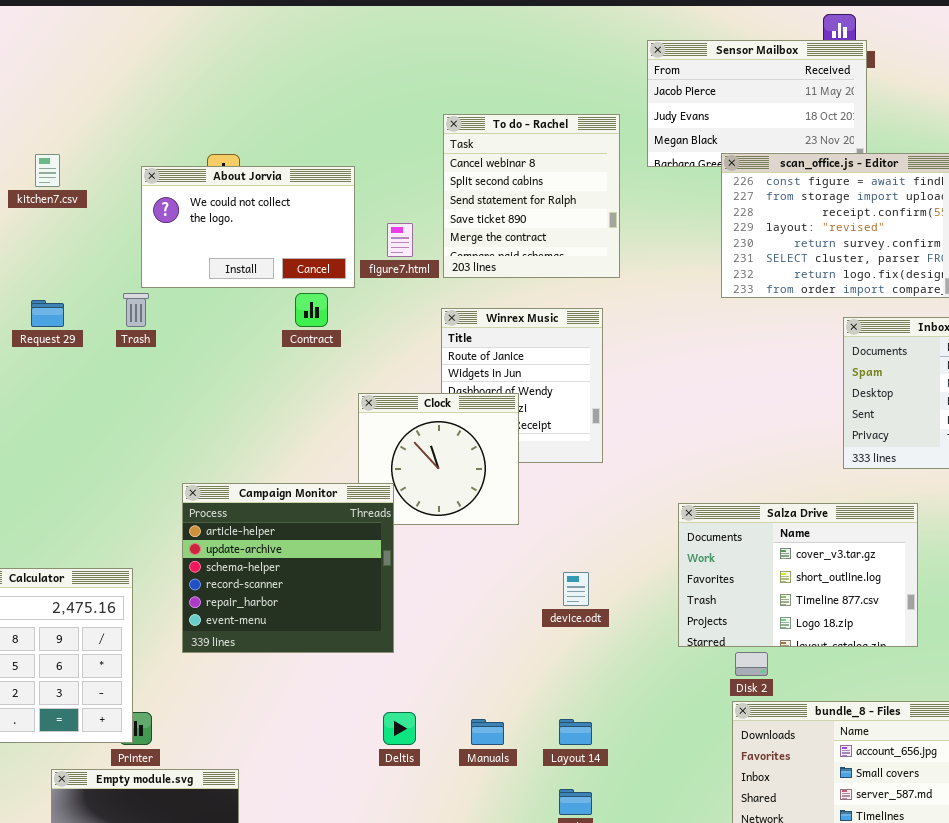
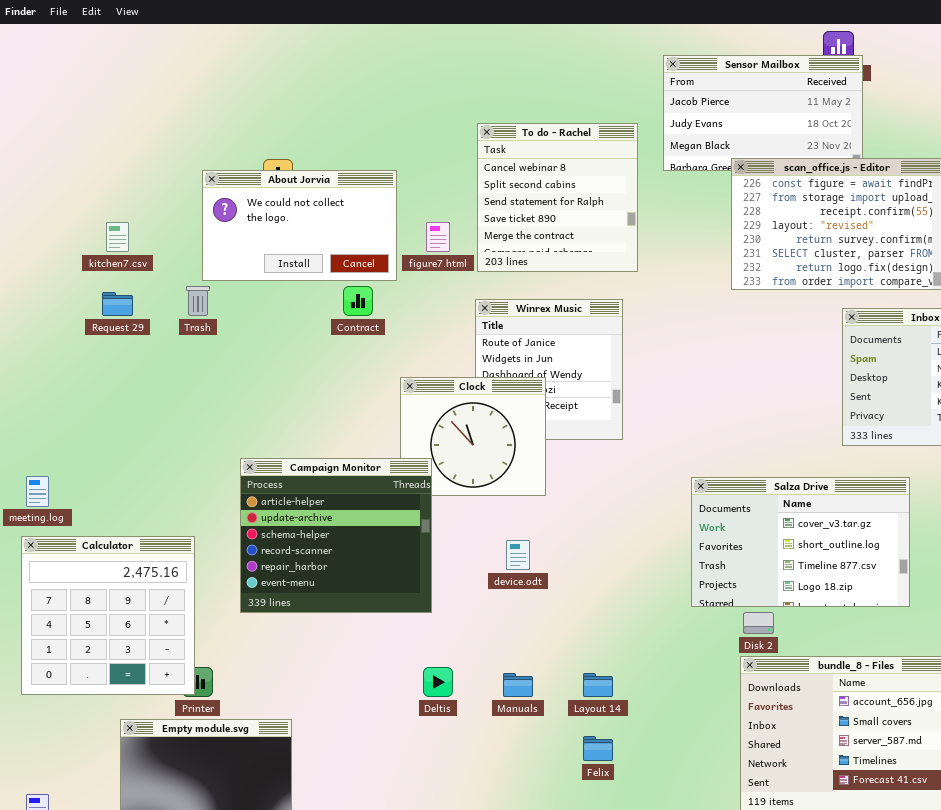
kitchen7.csv: [35,154,60,187] -> [106,222,129,252], moved
device.odt: [563,572,589,606] -> [506,540,530,570], moved

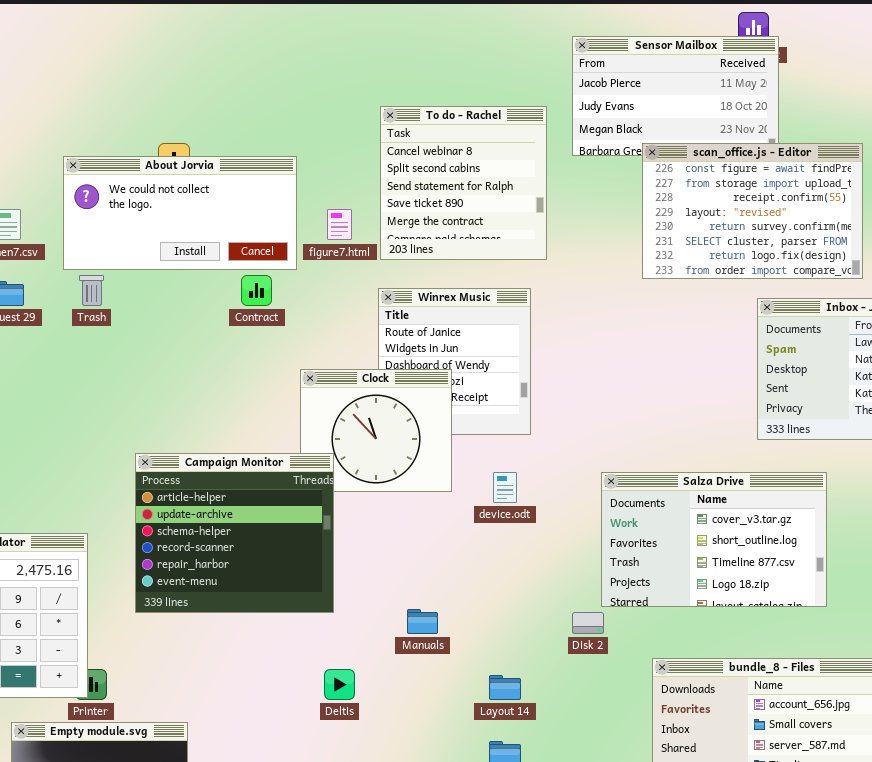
About Jorvia: [202,170,397,281] -> [63,156,297,270], resized
device.odt: [506,540,530,570] -> [493,472,517,503], moved
Disk 2: [743,612,774,634] -> [572,612,604,634], moved
Manuals: [503,673,533,697] -> [407,609,438,634], moved

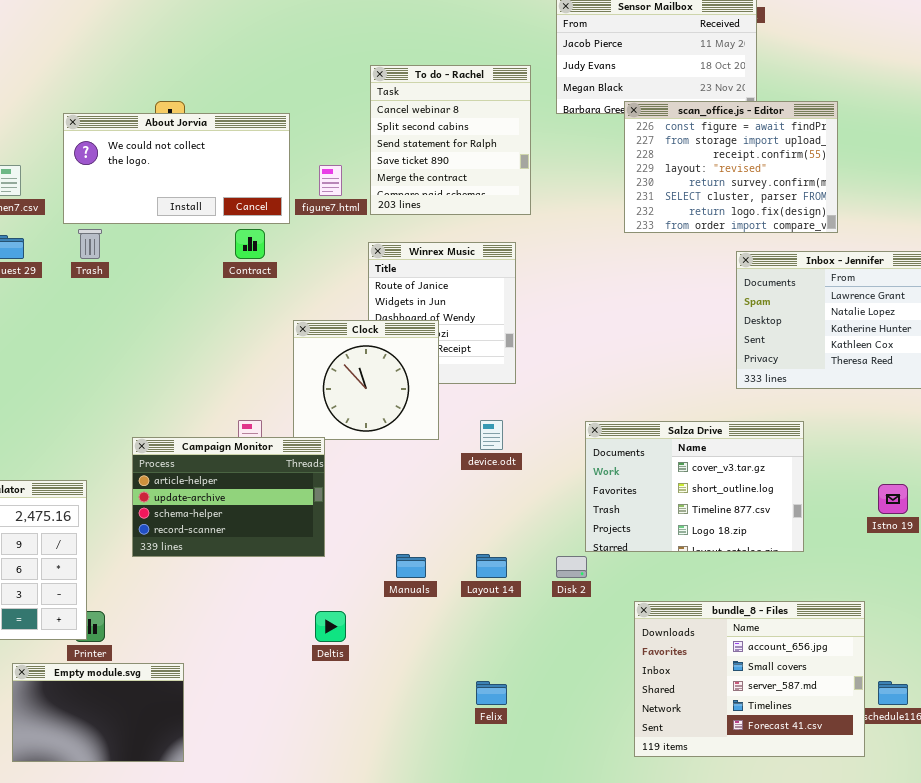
Campaign Monitor: [135,453,334,613] -> [132,437,325,557], resized
Layout 14: [489,675,521,700] -> [476,554,507,578], moved

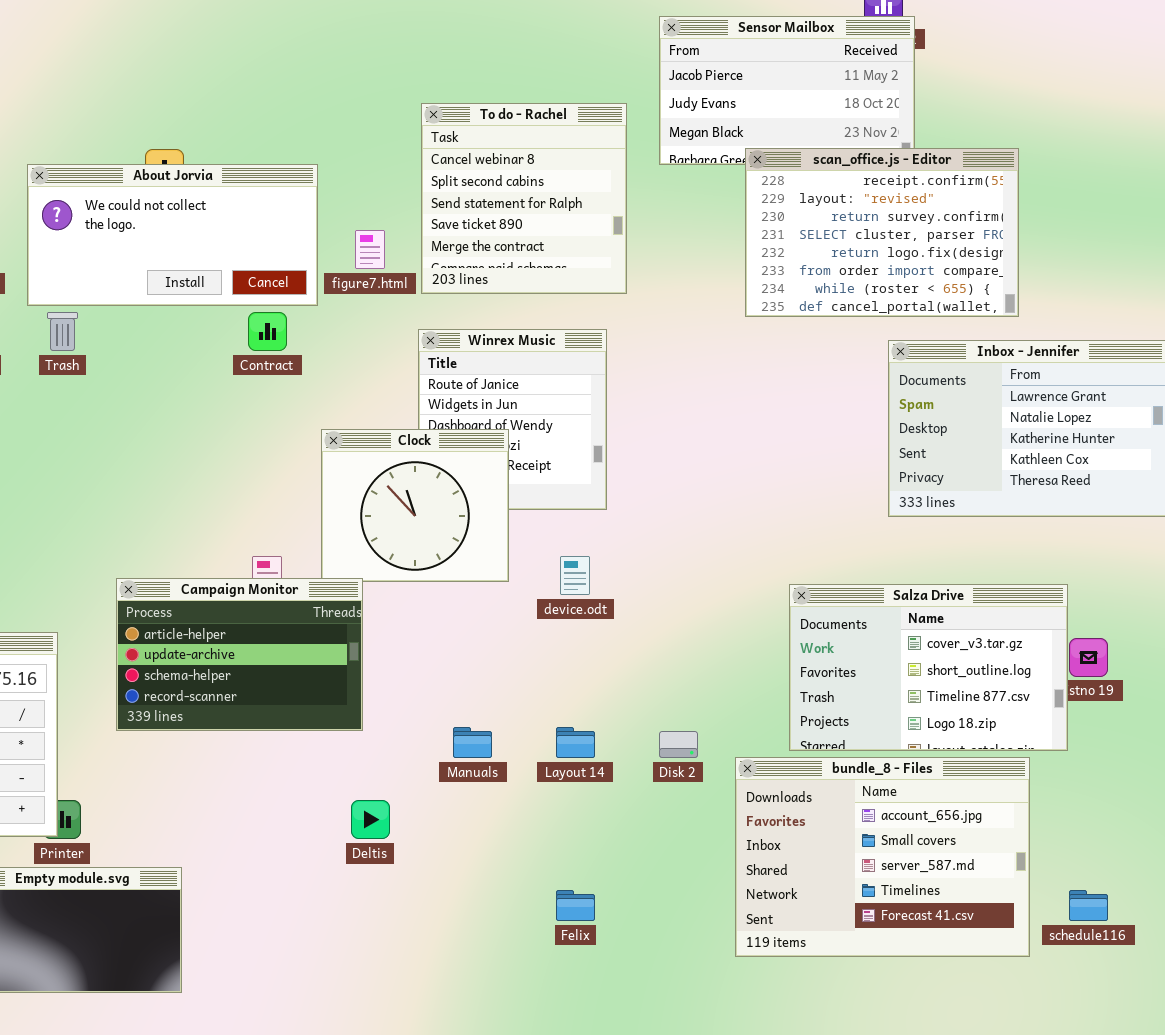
scan_office.js - Editor: [624,101,838,233] -> [745,148,1019,317], scrolled down 2 rows
Salza Drive: [585,421,804,552] -> [789,584,1068,751], moved
bundle_8 - Files: [634,601,865,757] -> [735,757,1030,957], moved

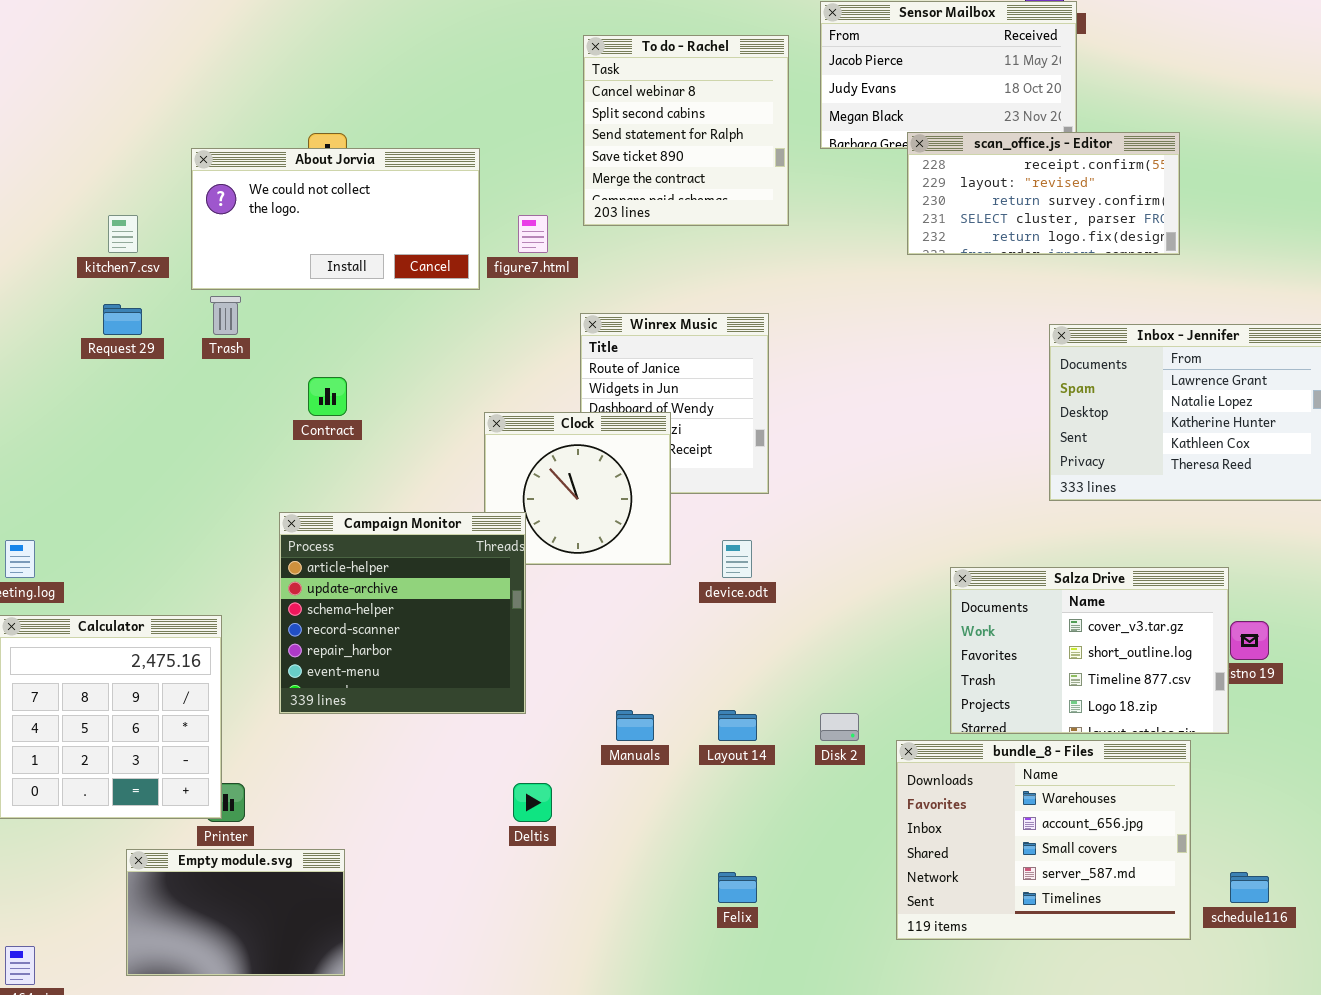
To do - Rachel: [421,103,627,294] -> [583,35,789,226], moved
scan_office.js - Editor: [745,148,1019,317] -> [907,132,1180,255], resized
Contract: [248,312,287,351] -> [308,377,347,416], moved
Campaign Monitor: [116,578,363,731] -> [279,512,526,714], resized
bundle_8 - Files: [735,757,1030,957] -> [896,740,1191,940], scrolled up 1 row

